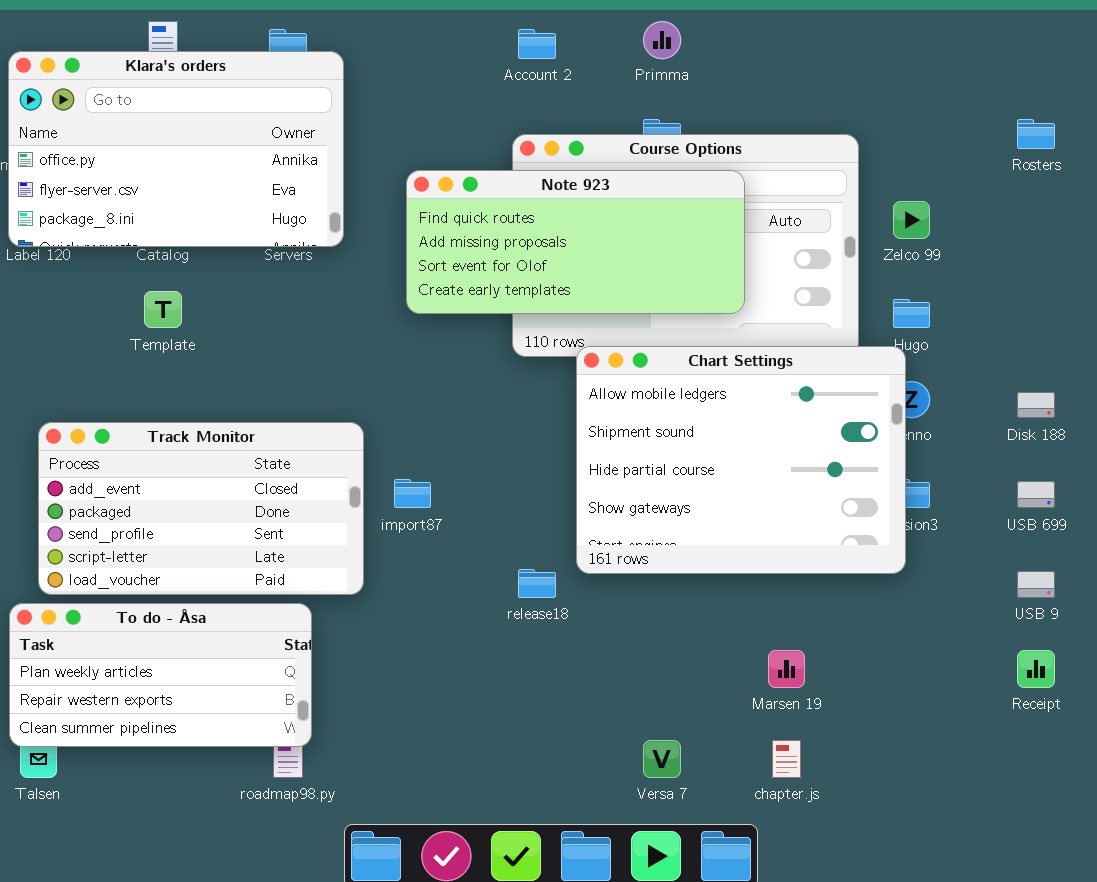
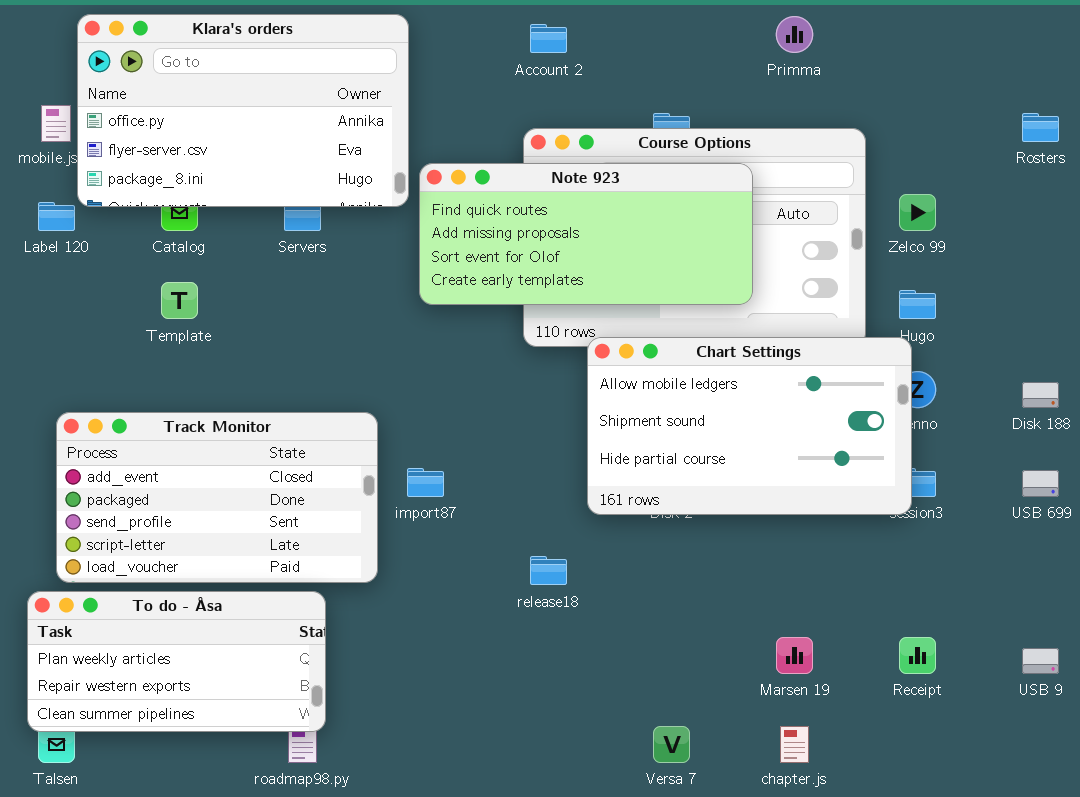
Primma: [643,21,681,59] -> [776,16,813,53], moved
Klara's orders: [8,51,344,247] -> [77,14,409,207], moved
Chart Settings: [576,346,906,574] -> [587,337,912,515], resized
USB 9: [1017,571,1055,598] -> [1022,648,1059,674], moved
Receipt: [1017,650,1055,688] -> [899,637,936,674], moved

